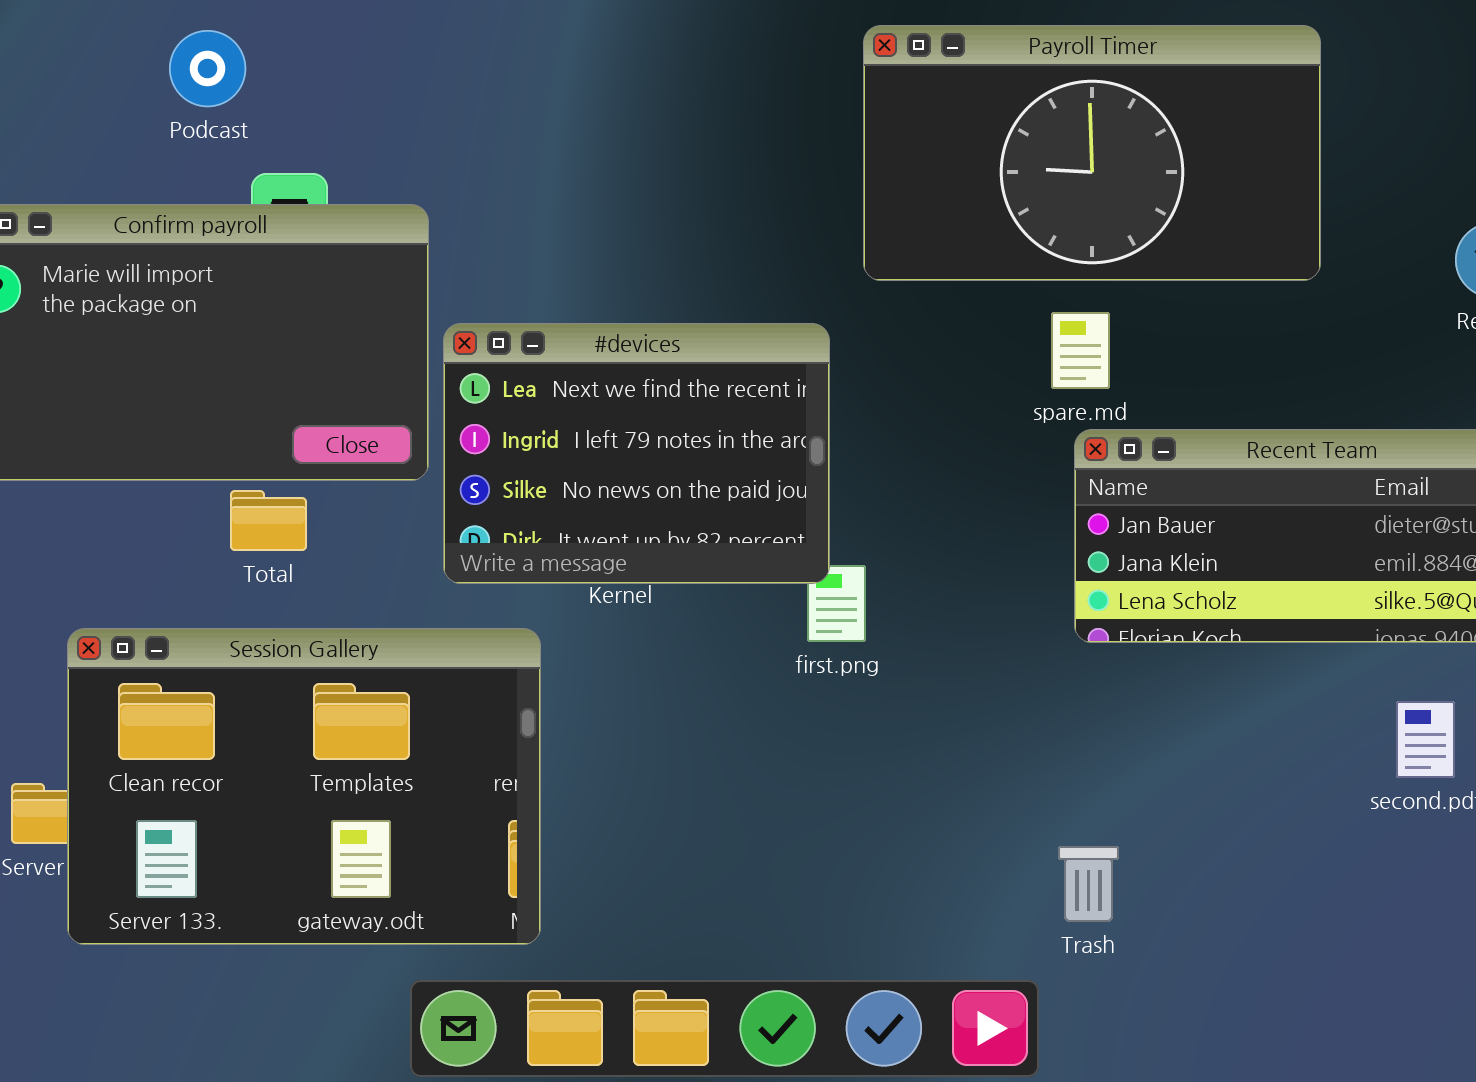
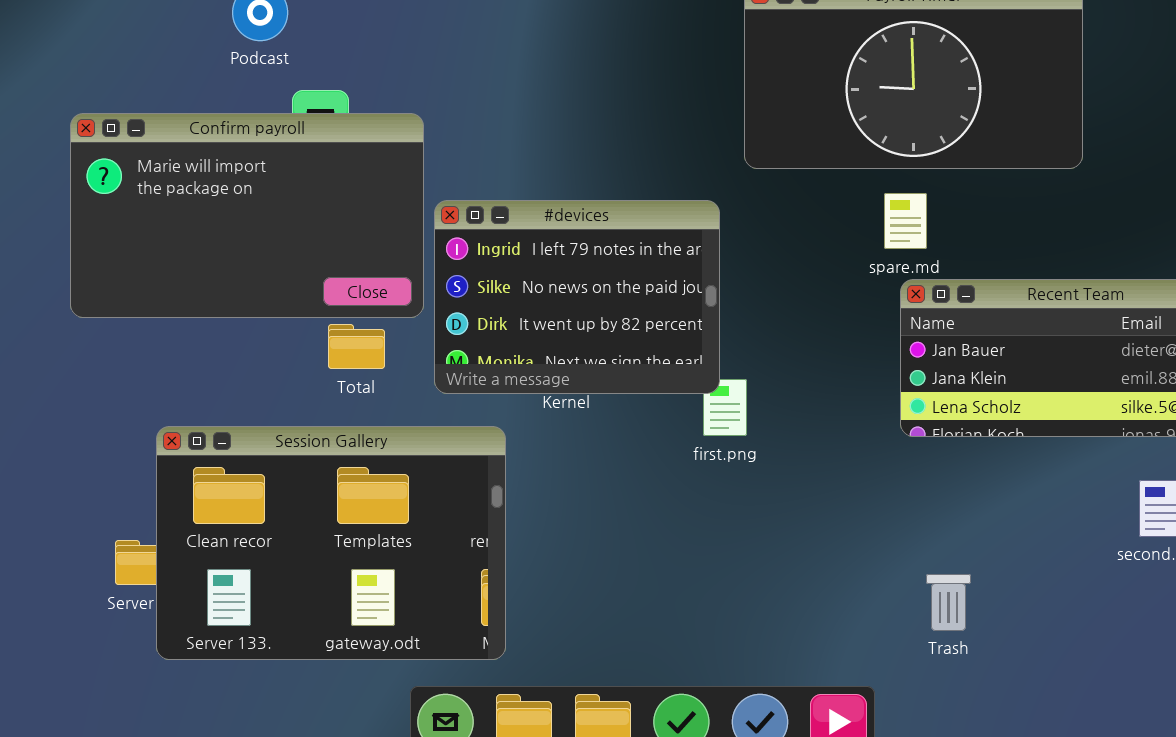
#devices: [443,323,830,584] -> [434,200,720,394], scrolled down 1 row
Total: [230,490,307,551] -> [328,324,385,369], moved
Trash: [1058,846,1119,922] -> [926,574,971,631], moved

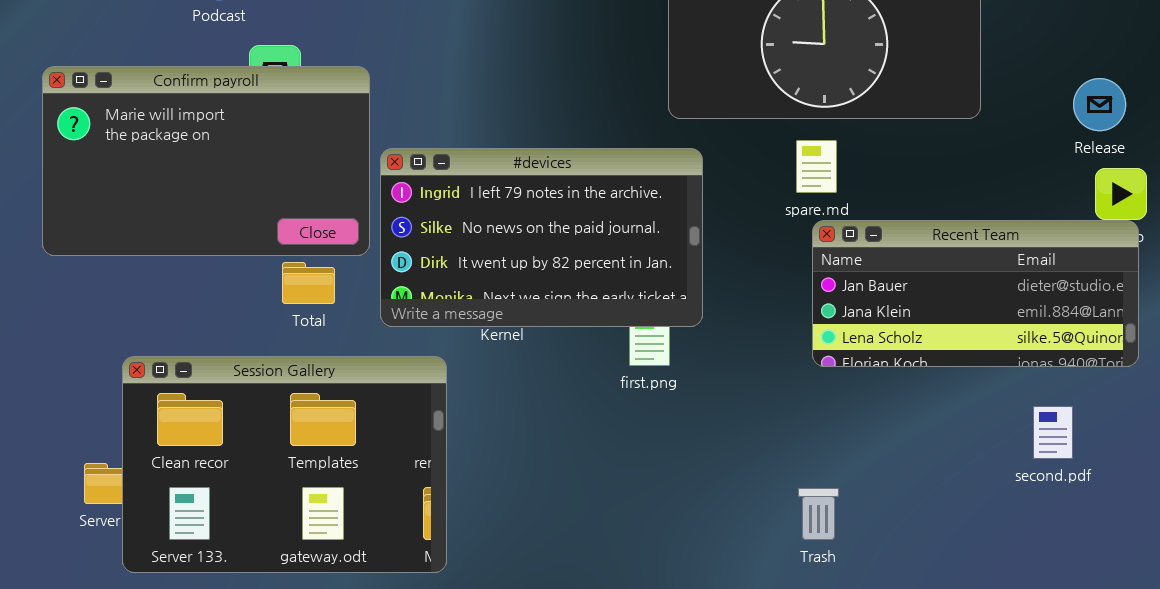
#devices: [434,200,720,394] -> [380,148,703,327], resized
Trash: [926,574,971,631] -> [798,488,839,540], moved

